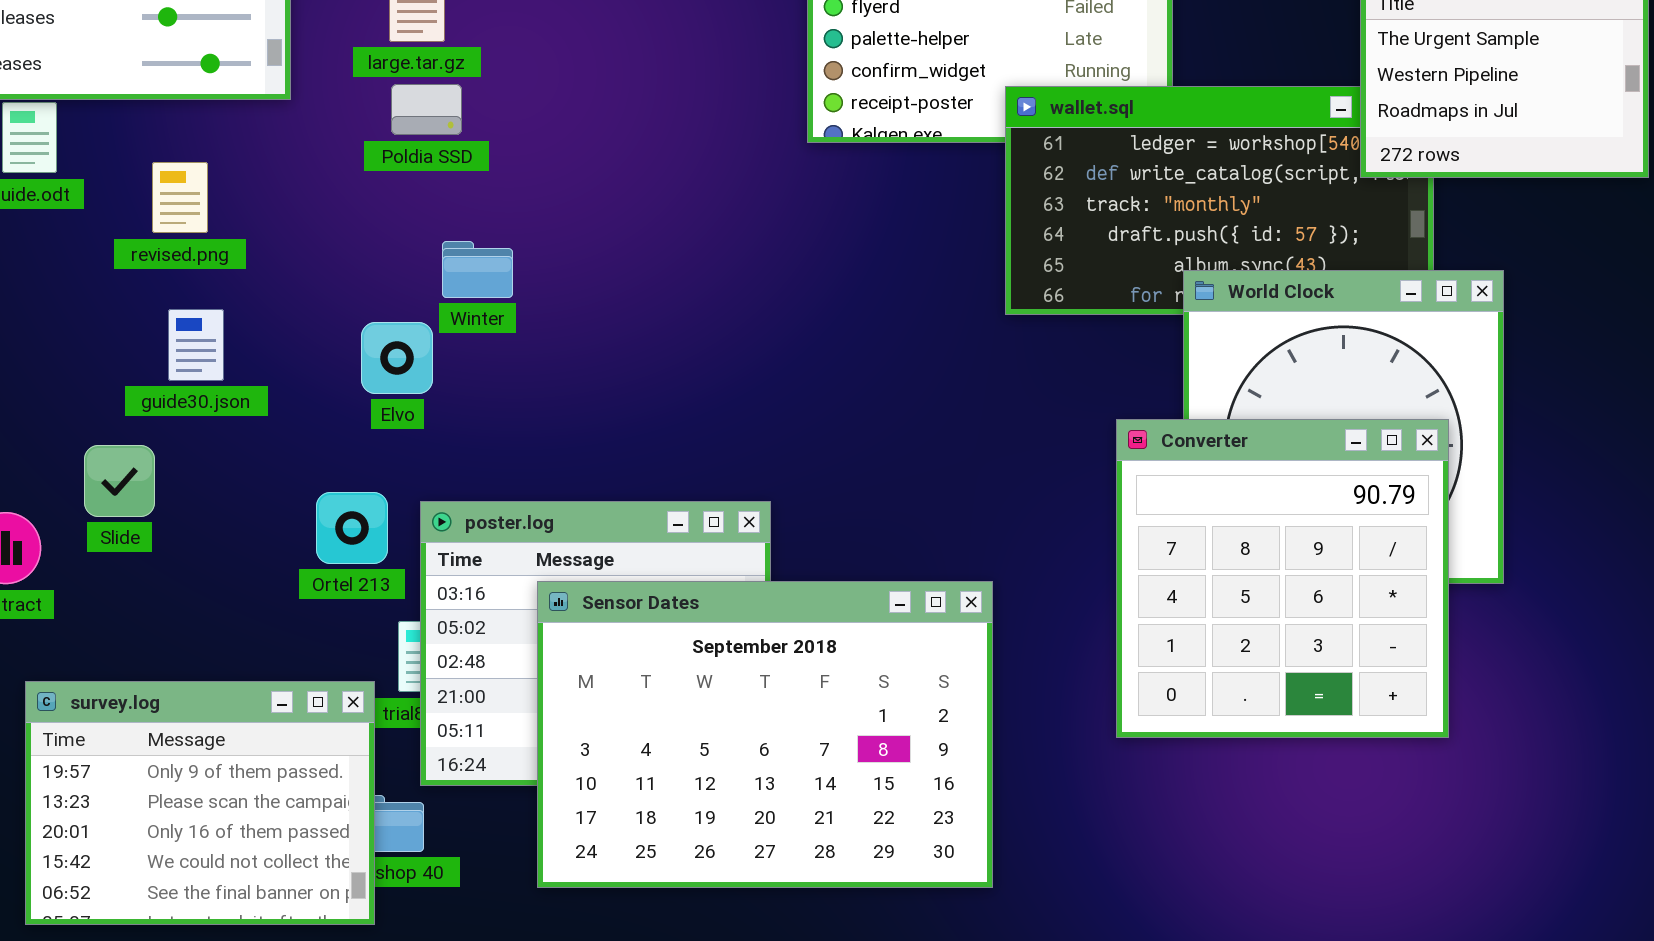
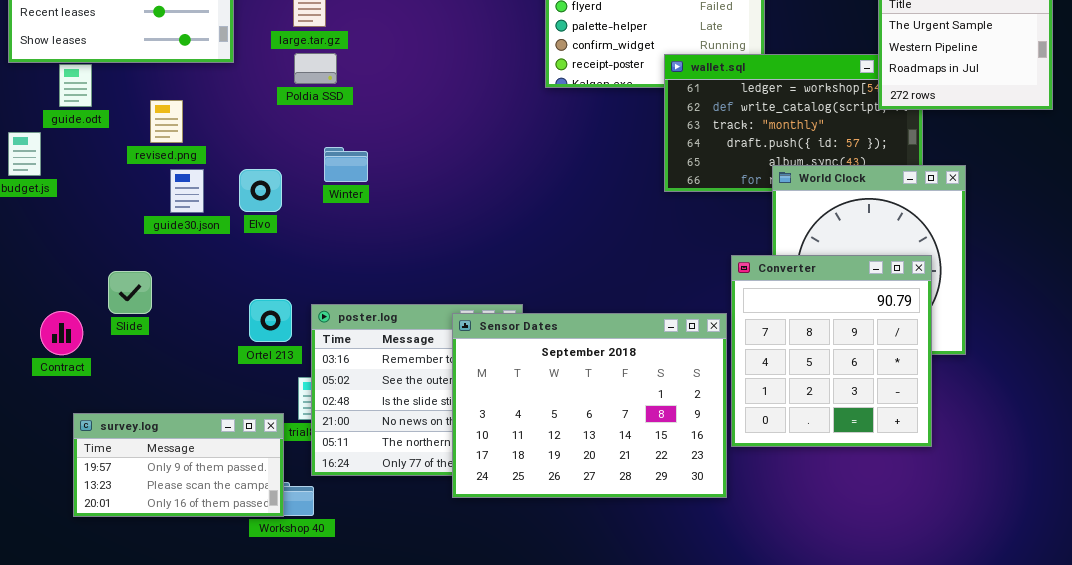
guide30.json: [168,309,224,381] -> [170,169,204,213], moved
Elvo: [361,322,433,394] -> [239,169,282,212], moved
Sensor Dates: [537,581,993,888] -> [452,313,727,498], moved
survey.log: [25,681,375,925] -> [73,413,284,517], resized

